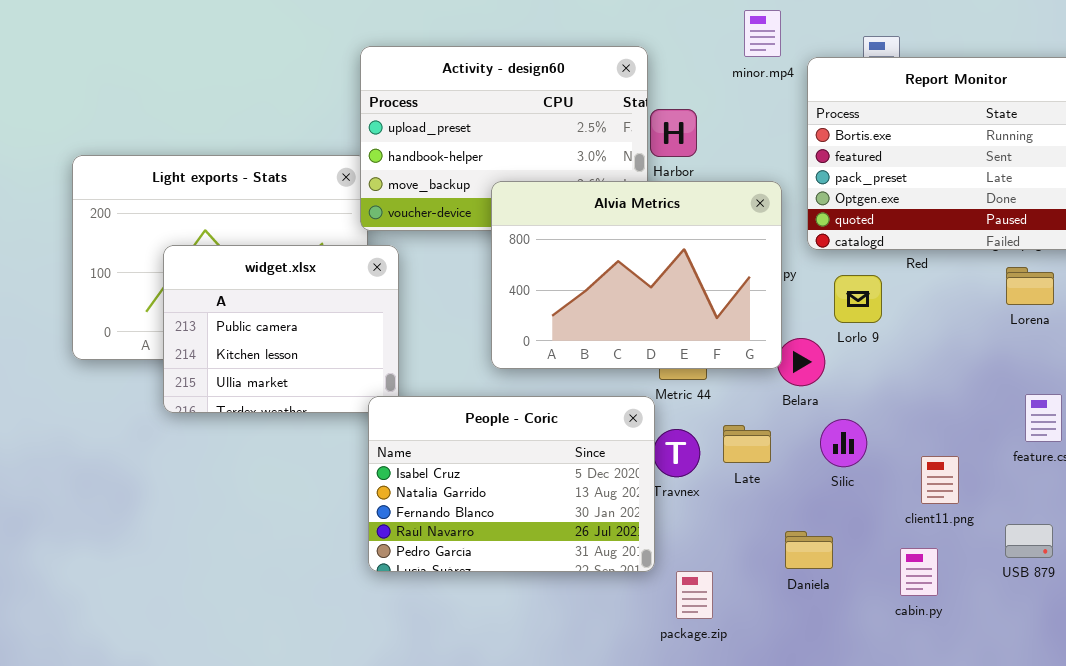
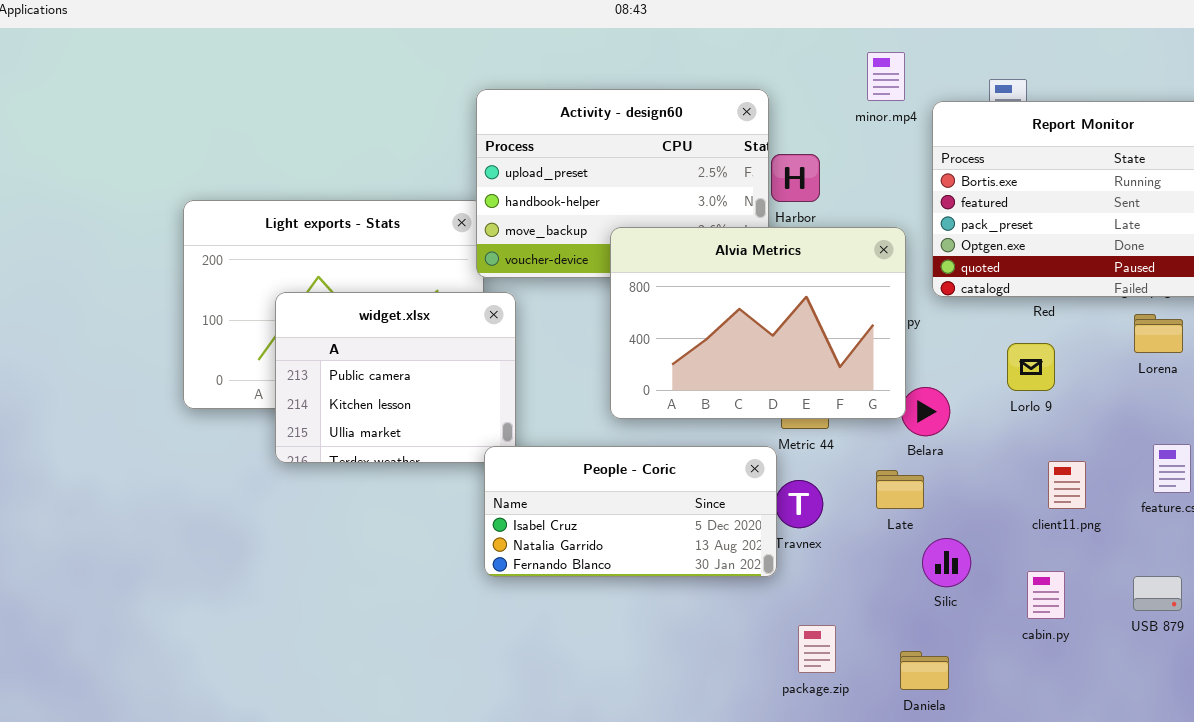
Lorlo 9: [834,275,882,323] -> [1007,343,1055,391], moved
People - Coric: [368,396,655,572] -> [484,446,777,577], resized
Silic: [820,419,867,467] -> [922,538,971,587], moved
Late: [723,425,771,463] -> [876,470,924,509], moved
client11.png: [921,456,959,504] -> [1048,461,1086,509], moved
Daniela: [785,531,833,569] -> [900,651,949,690], moved
cabin.py: [900,548,938,596] -> [1027,571,1065,619], moved

